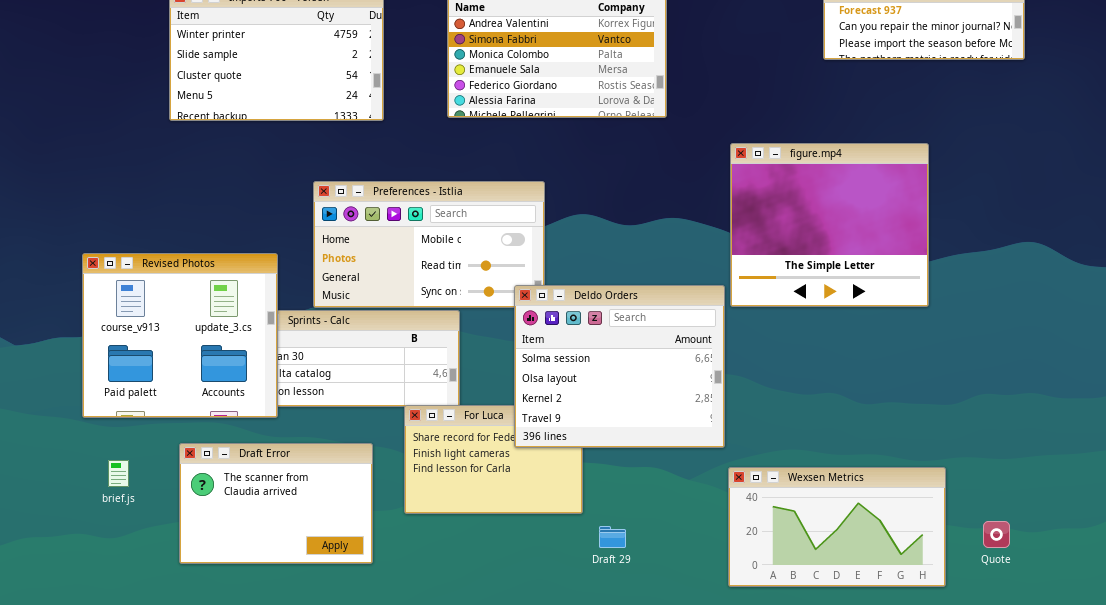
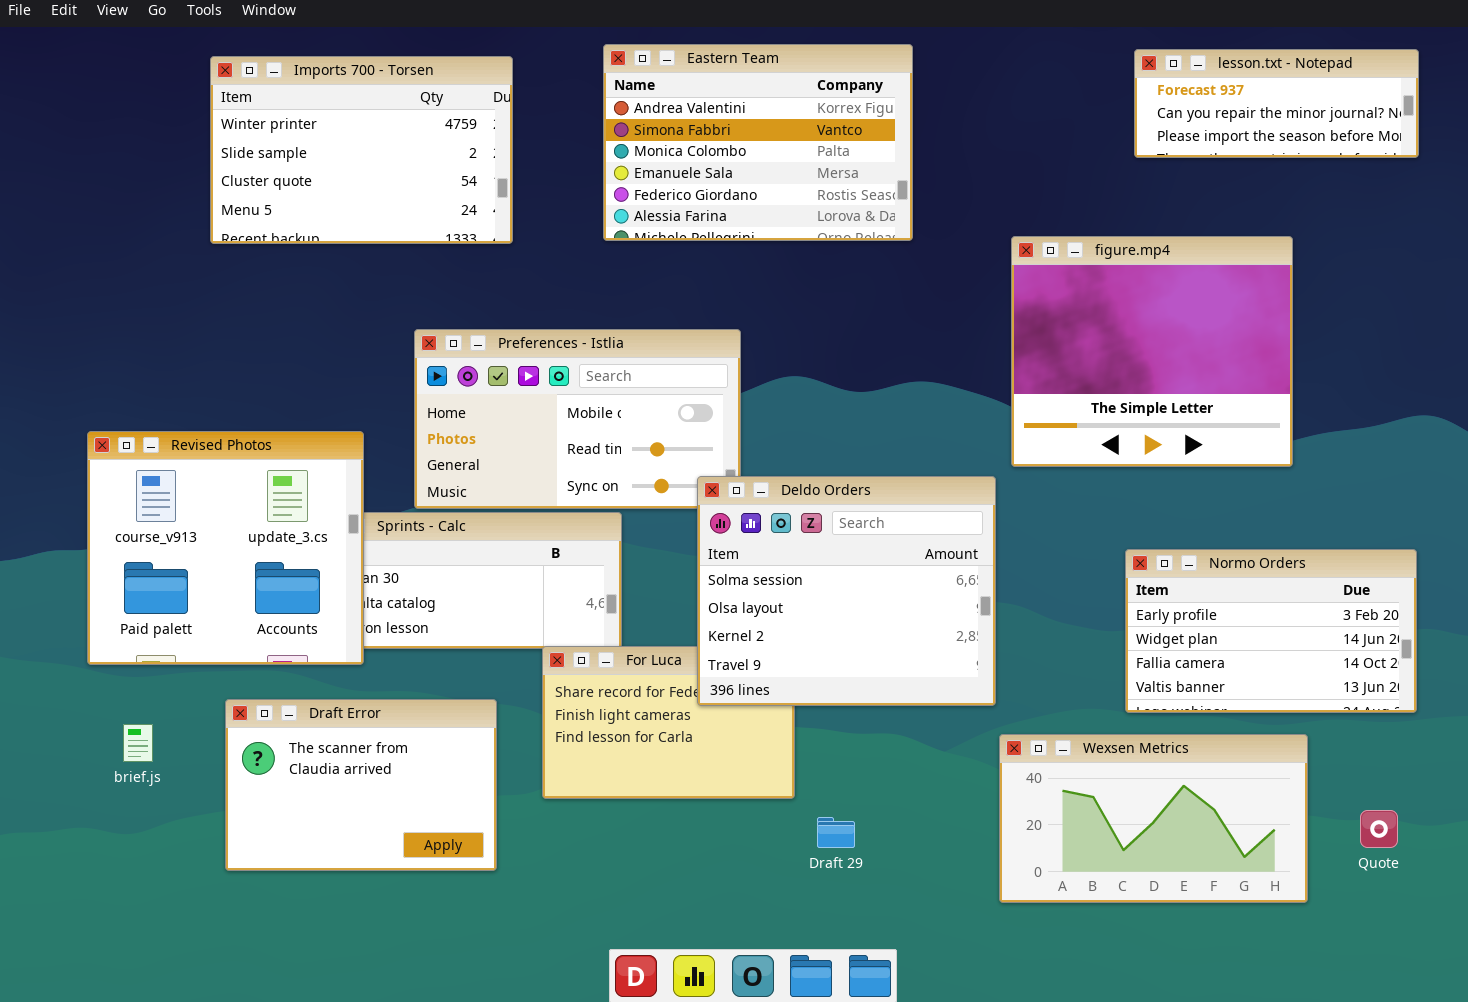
figure.mp4: [730,143,929,307] -> [1011,236,1293,467], moved
Normo Orders: none -> [1125,549,1417,713], opened

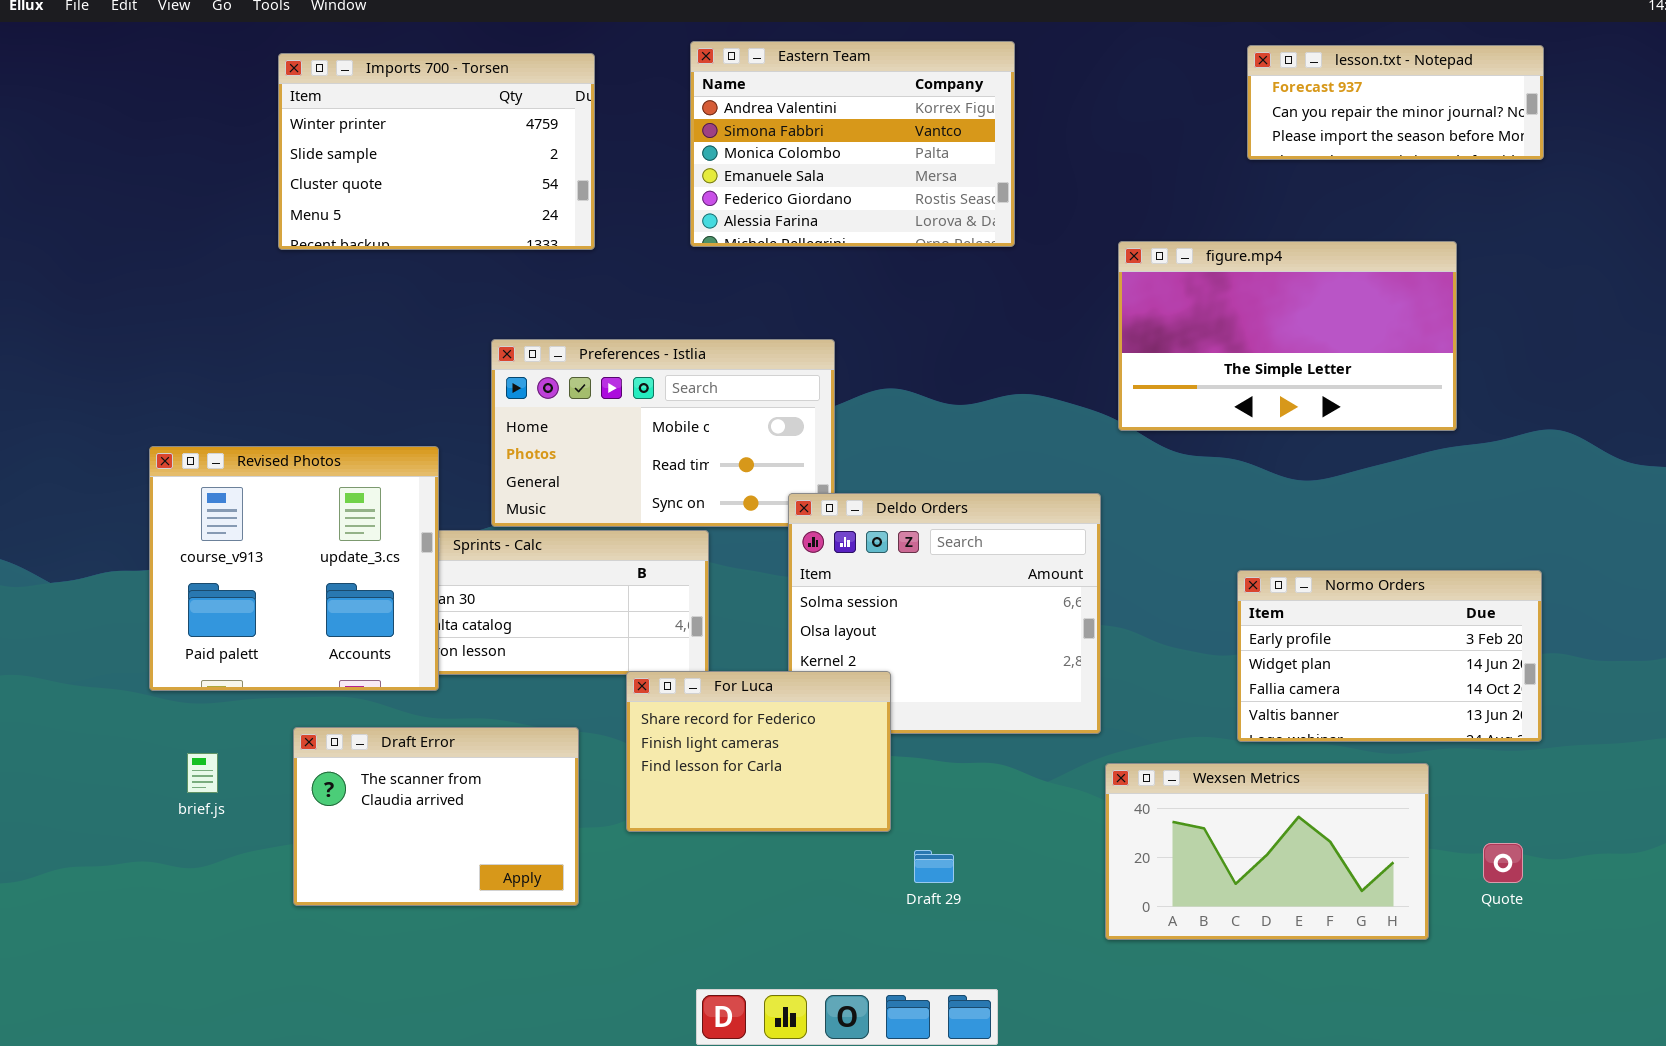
figure.mp4: [1011,236,1293,467] -> [1118,241,1457,431], resized
For Luca: [542,646,795,799] -> [626,671,891,832], raised

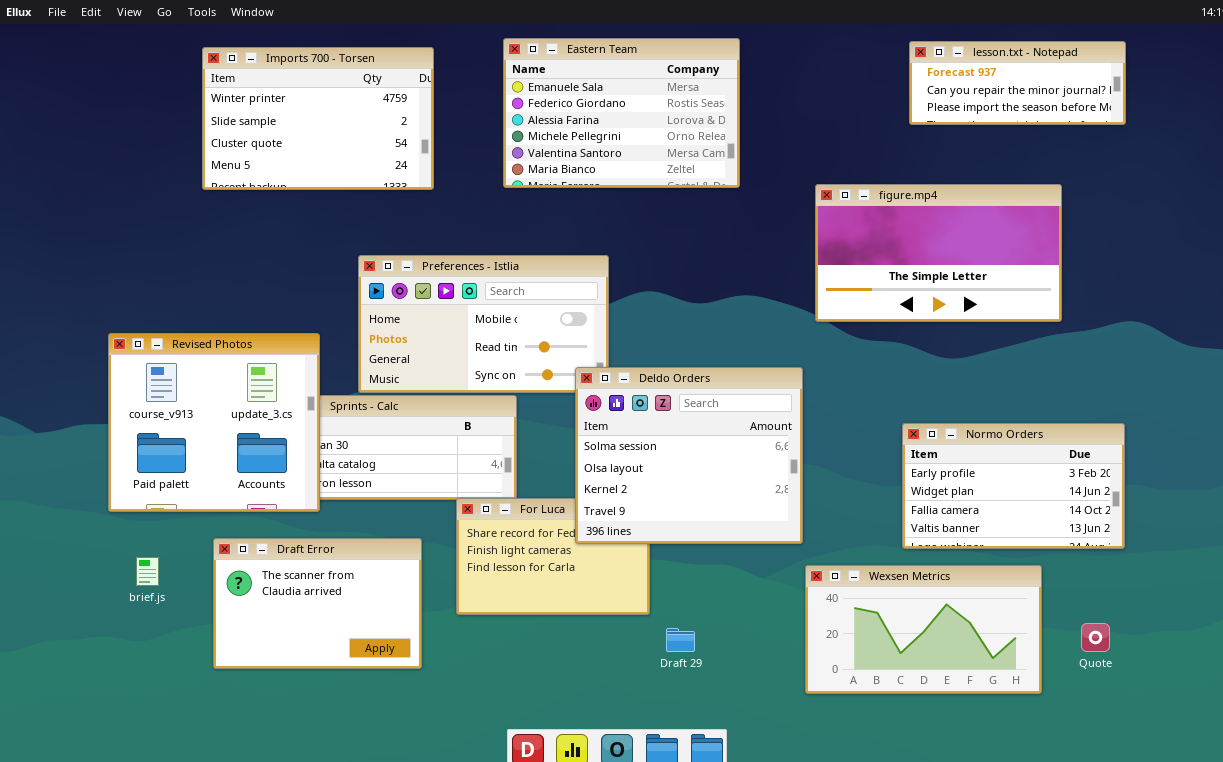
Eastern Team: [690,41,1015,247] -> [503,38,740,188], scrolled down 3 rows
Deldo Orders: [788,493,1101,734] -> [575,367,803,544], raised

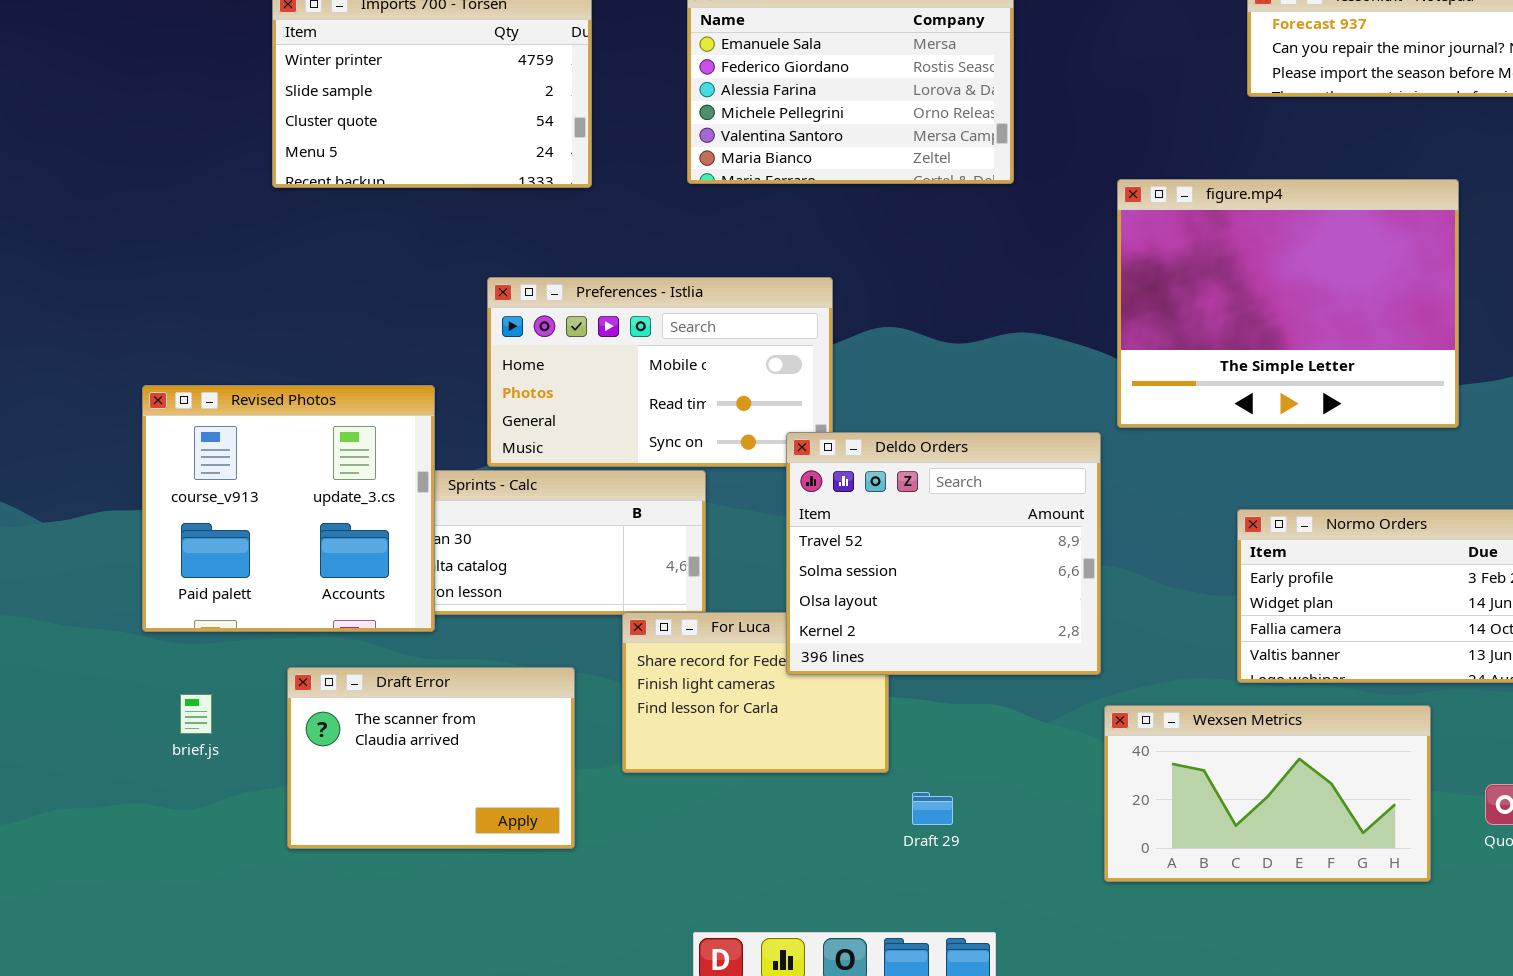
figure.mp4: [815,184,1062,322] -> [1117,179,1459,428], resized
Deldo Orders: [575,367,803,544] -> [786,432,1101,675], scrolled up 1 row

